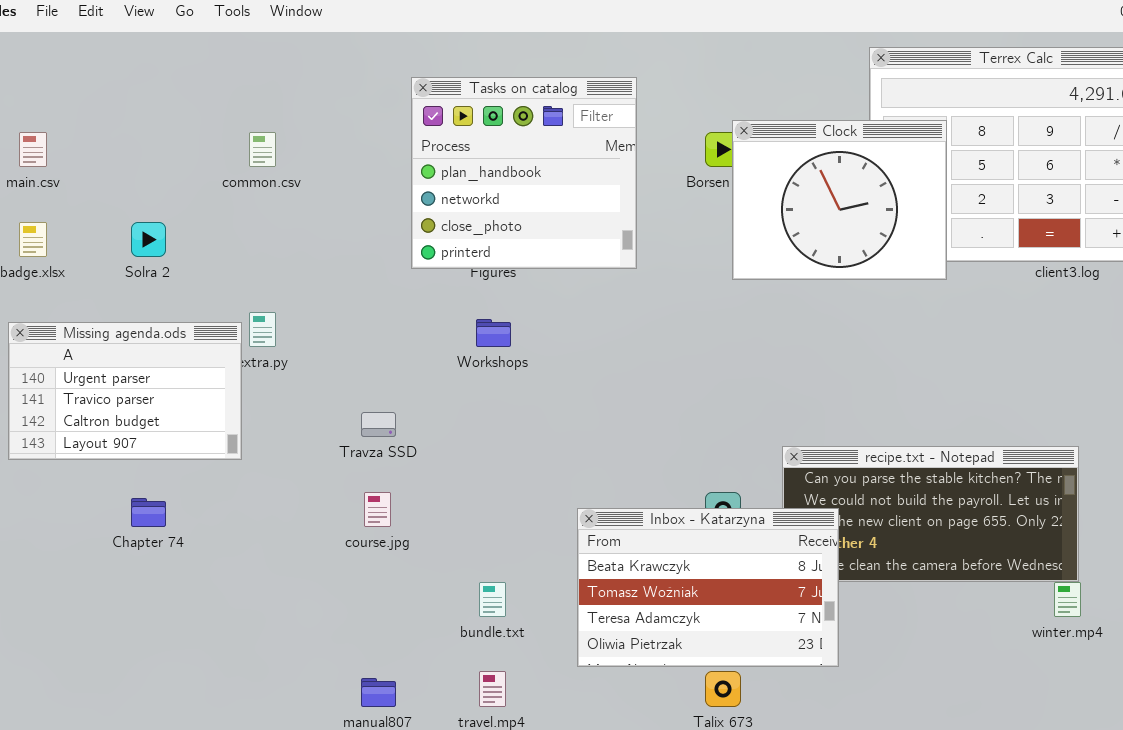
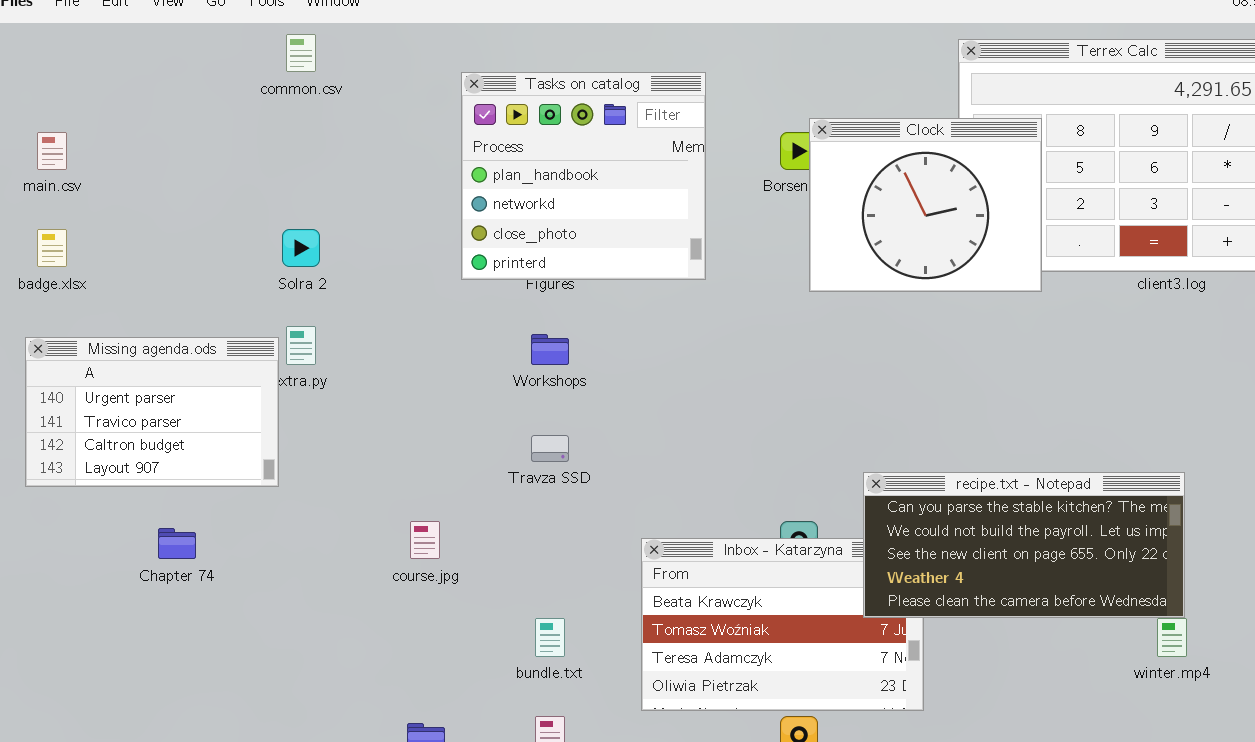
common.csv: [249,132,276,167] -> [286,34,316,72], moved
Solra 2: [131,222,166,257] -> [282,229,320,267], moved
Travza SSD: [361,412,396,437] -> [531,435,569,462], moved
recipe.txt - Notepad: [782,446,1079,582] -> [863,472,1185,618], raised

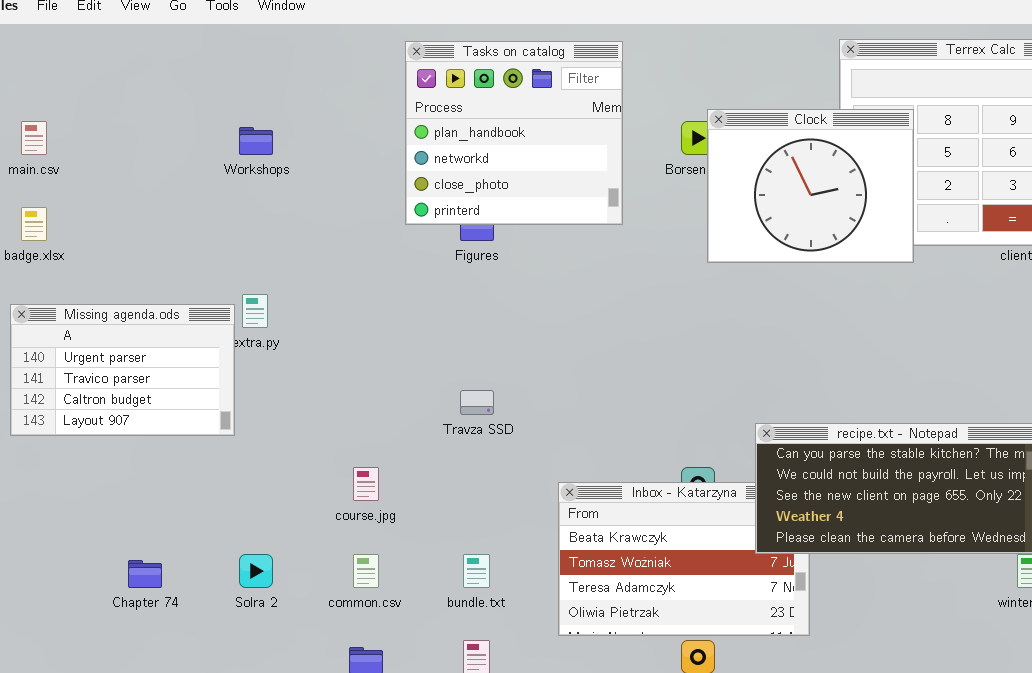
common.csv: [286,34,316,72] -> [353,554,379,588], moved
Tasks on catalog: [461,72,706,280] -> [405,41,623,225], moved
Solra 2: [282,229,320,267] -> [239,554,273,588], moved
Workshops: [531,334,569,365] -> [239,127,273,155], moved
Chapter 74: [158,528,196,559] -> [128,560,162,588], moved

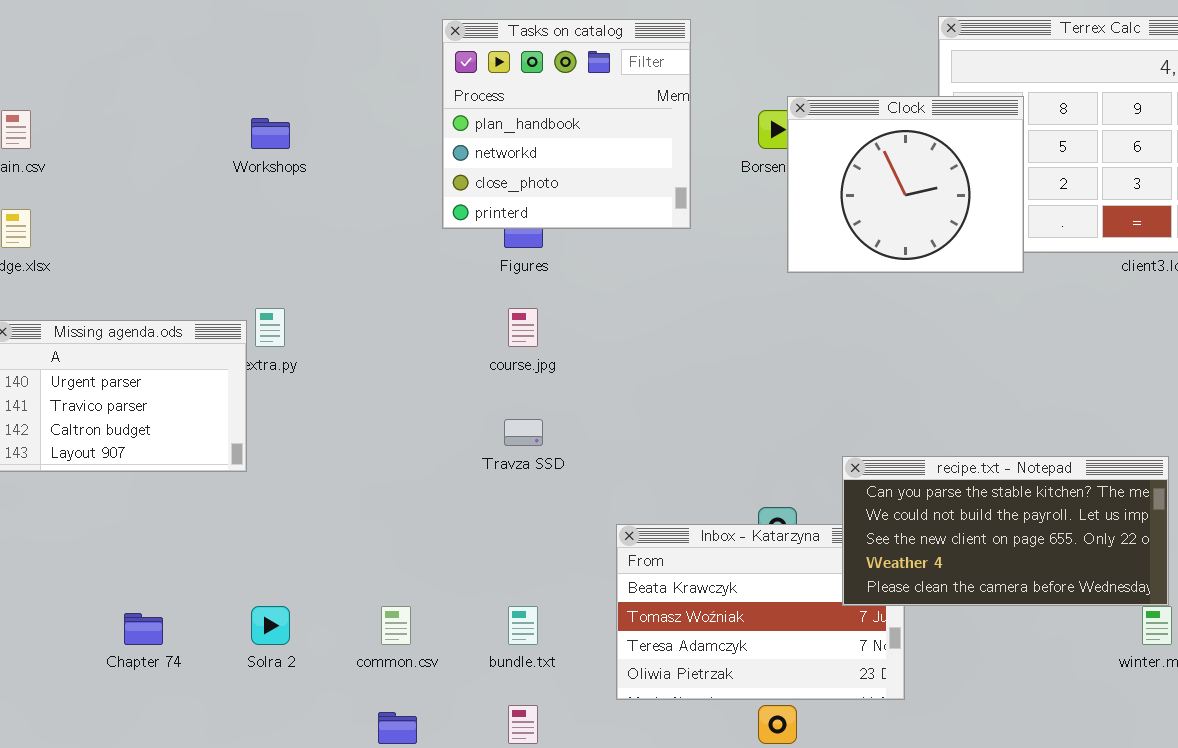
course.jpg: [353,467,379,501] -> [508,308,538,347], moved

